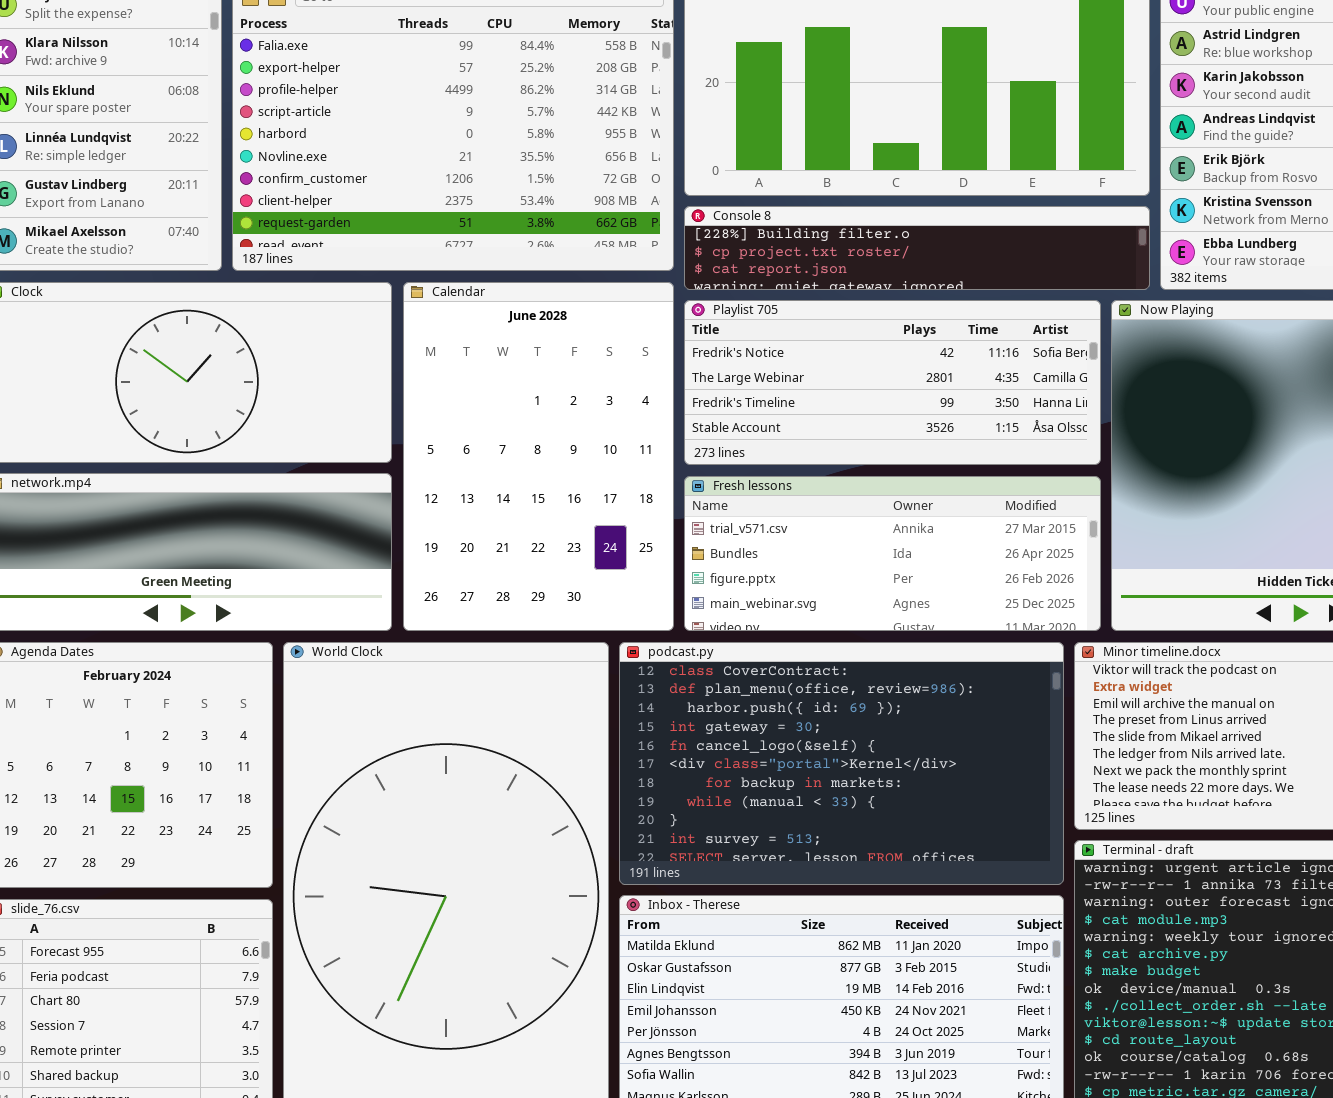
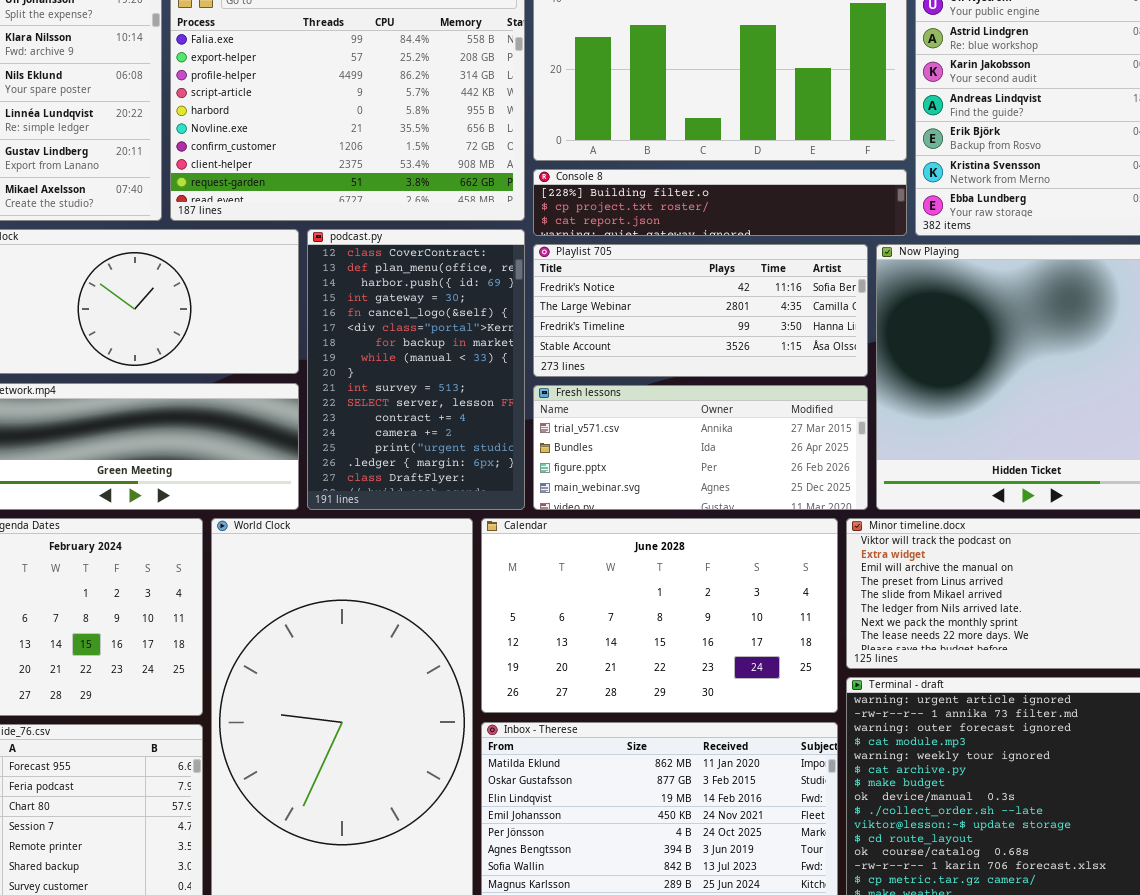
Calendar: [403,282,674,631] -> [481,518,838,713], moved, resized
podcast.py: [619,642,1064,885] -> [307,229,525,510], moved, resized

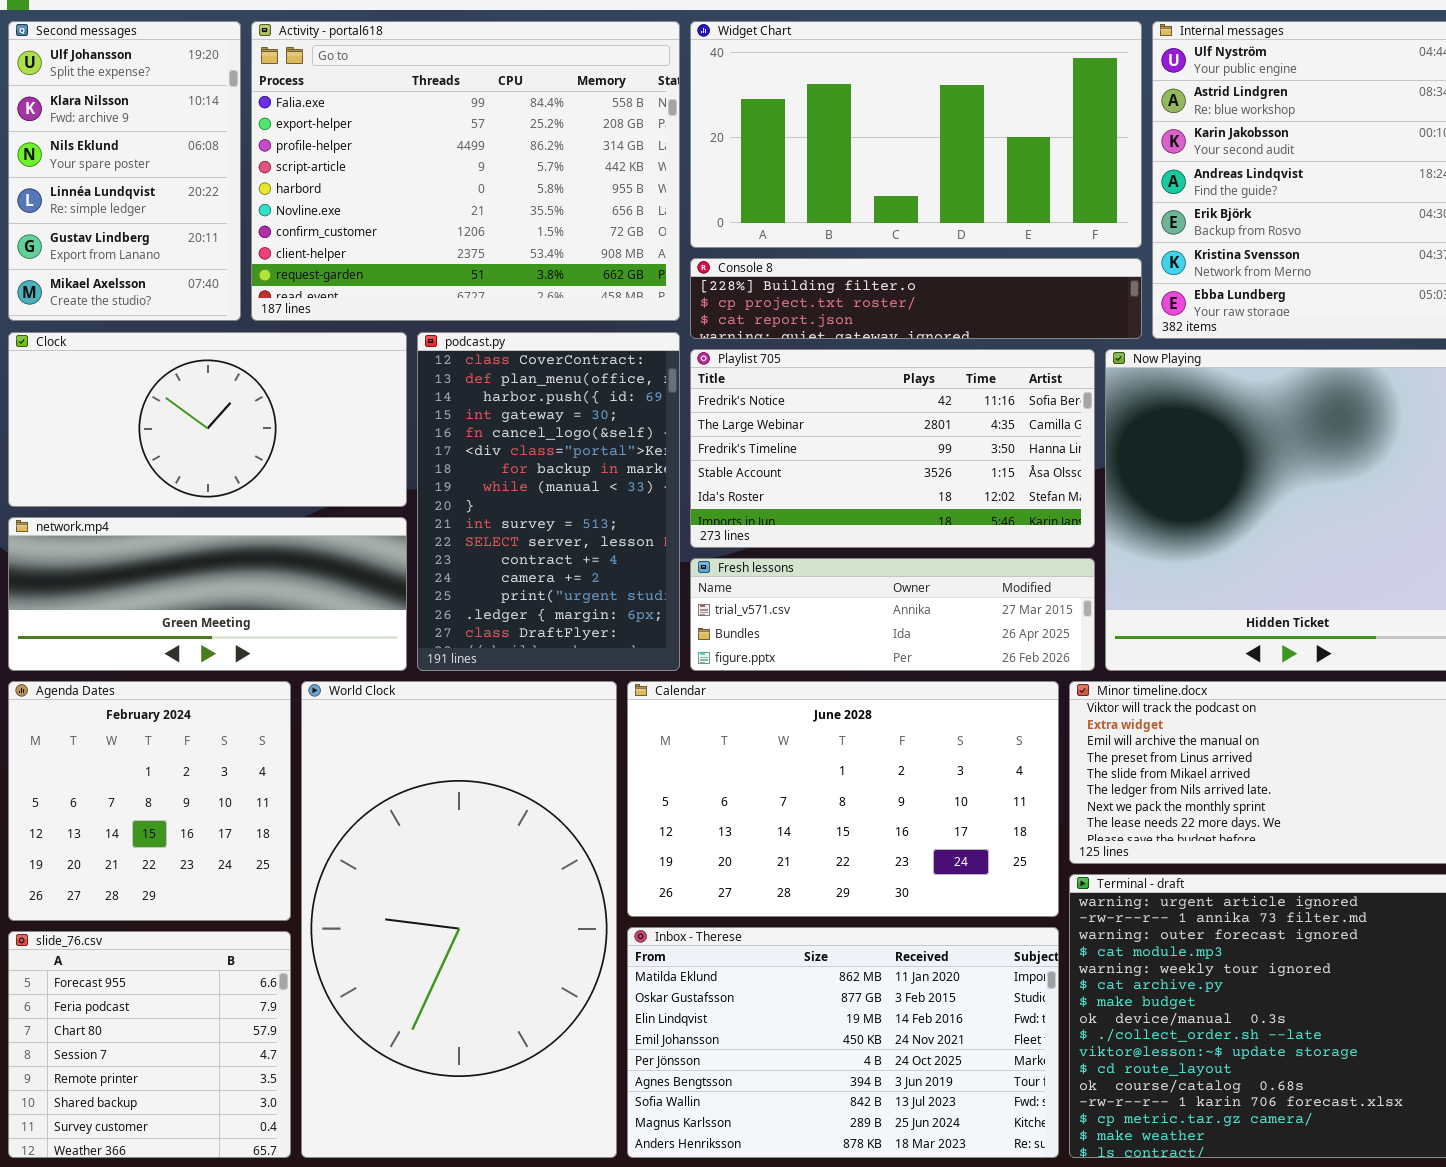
Playlist 705: [533,244,868,377] -> [690,349,1095,548], resized
Fresh lessons: [533,385,868,510] -> [690,558,1095,671], resized

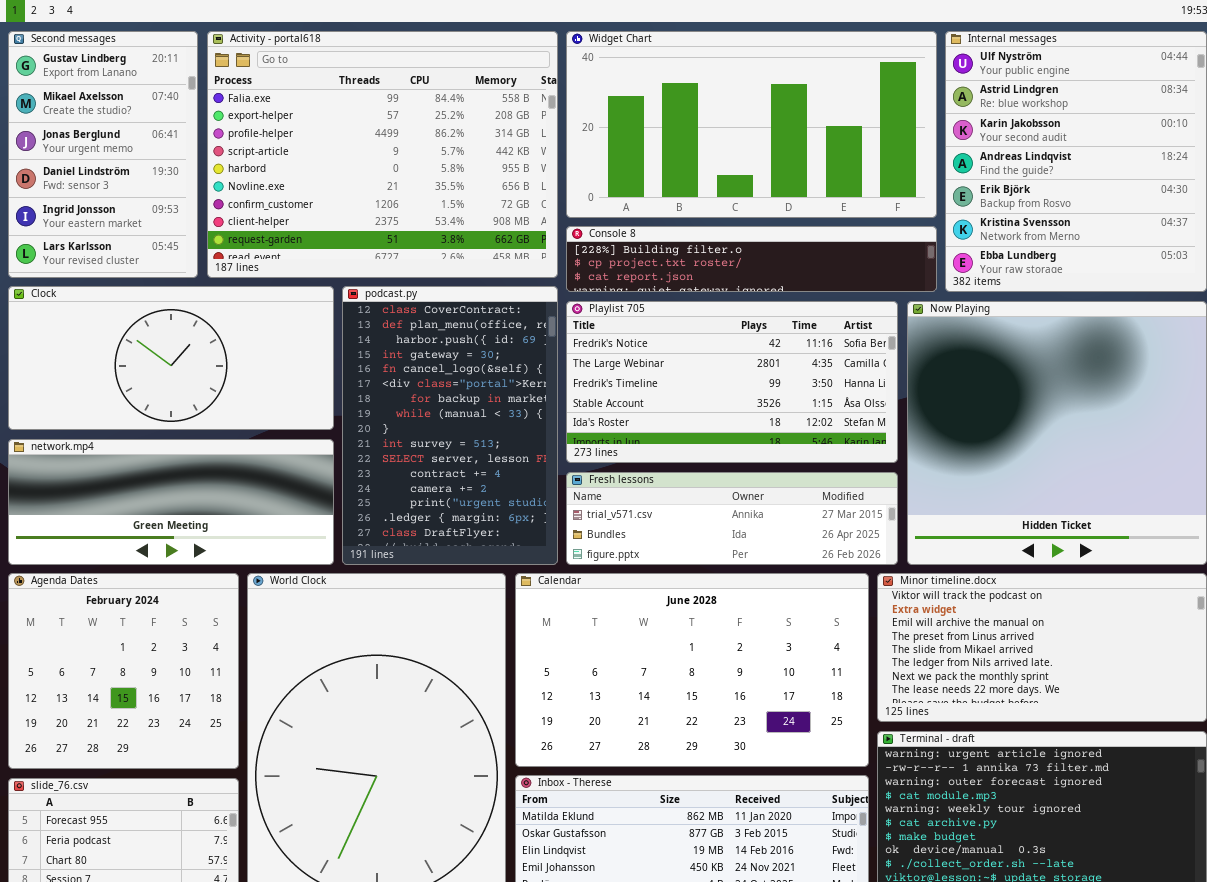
Second messages: [8,21,241,321] -> [8,31,198,278], scrolled down 4 rows

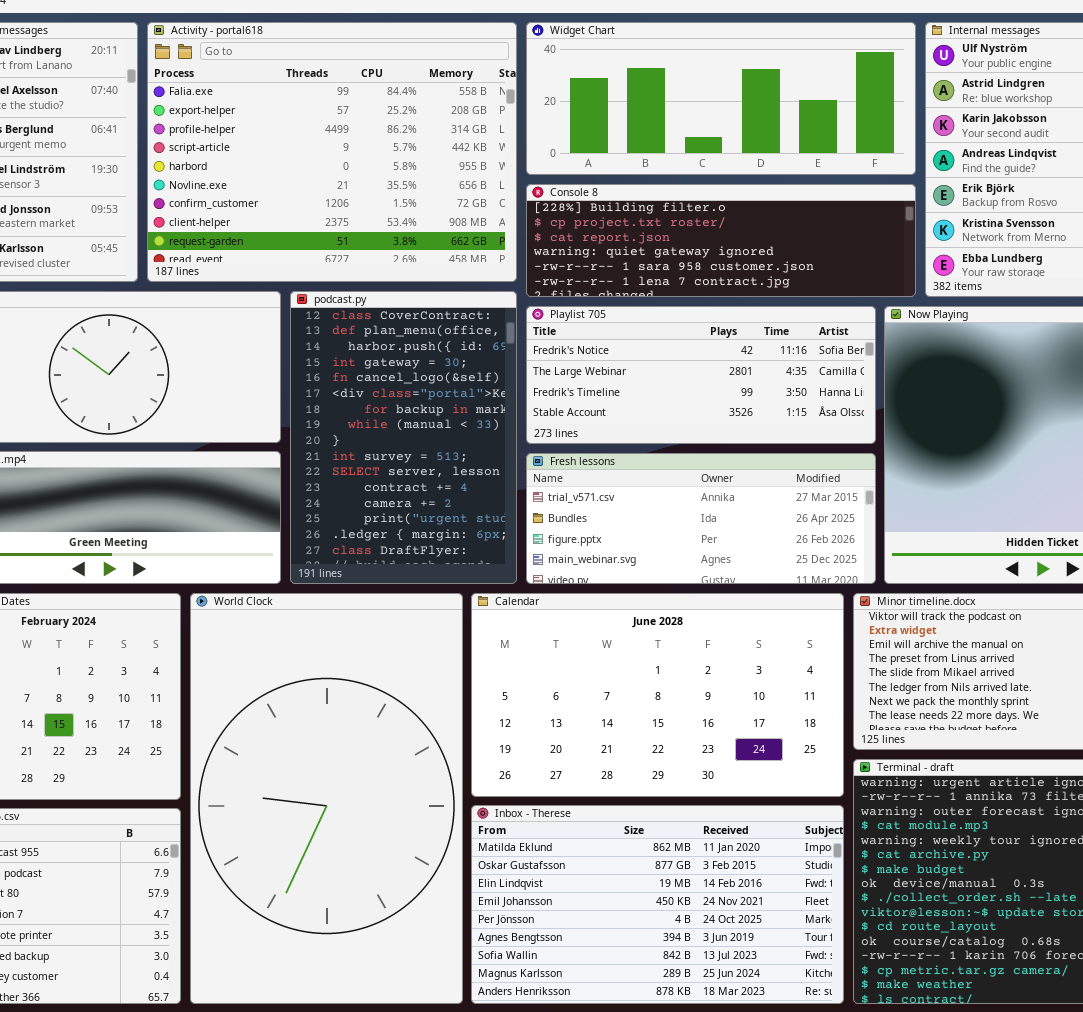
Widget Chart: [566,31,937,218] -> [526,22,916,175], resized
Console 8: [566,226,937,292] -> [526,184,916,297], resized
Playlist 705: [566,301,898,463] -> [526,306,876,444], resized
Fresh lessons: [566,472,898,565] -> [526,453,876,584], resized

